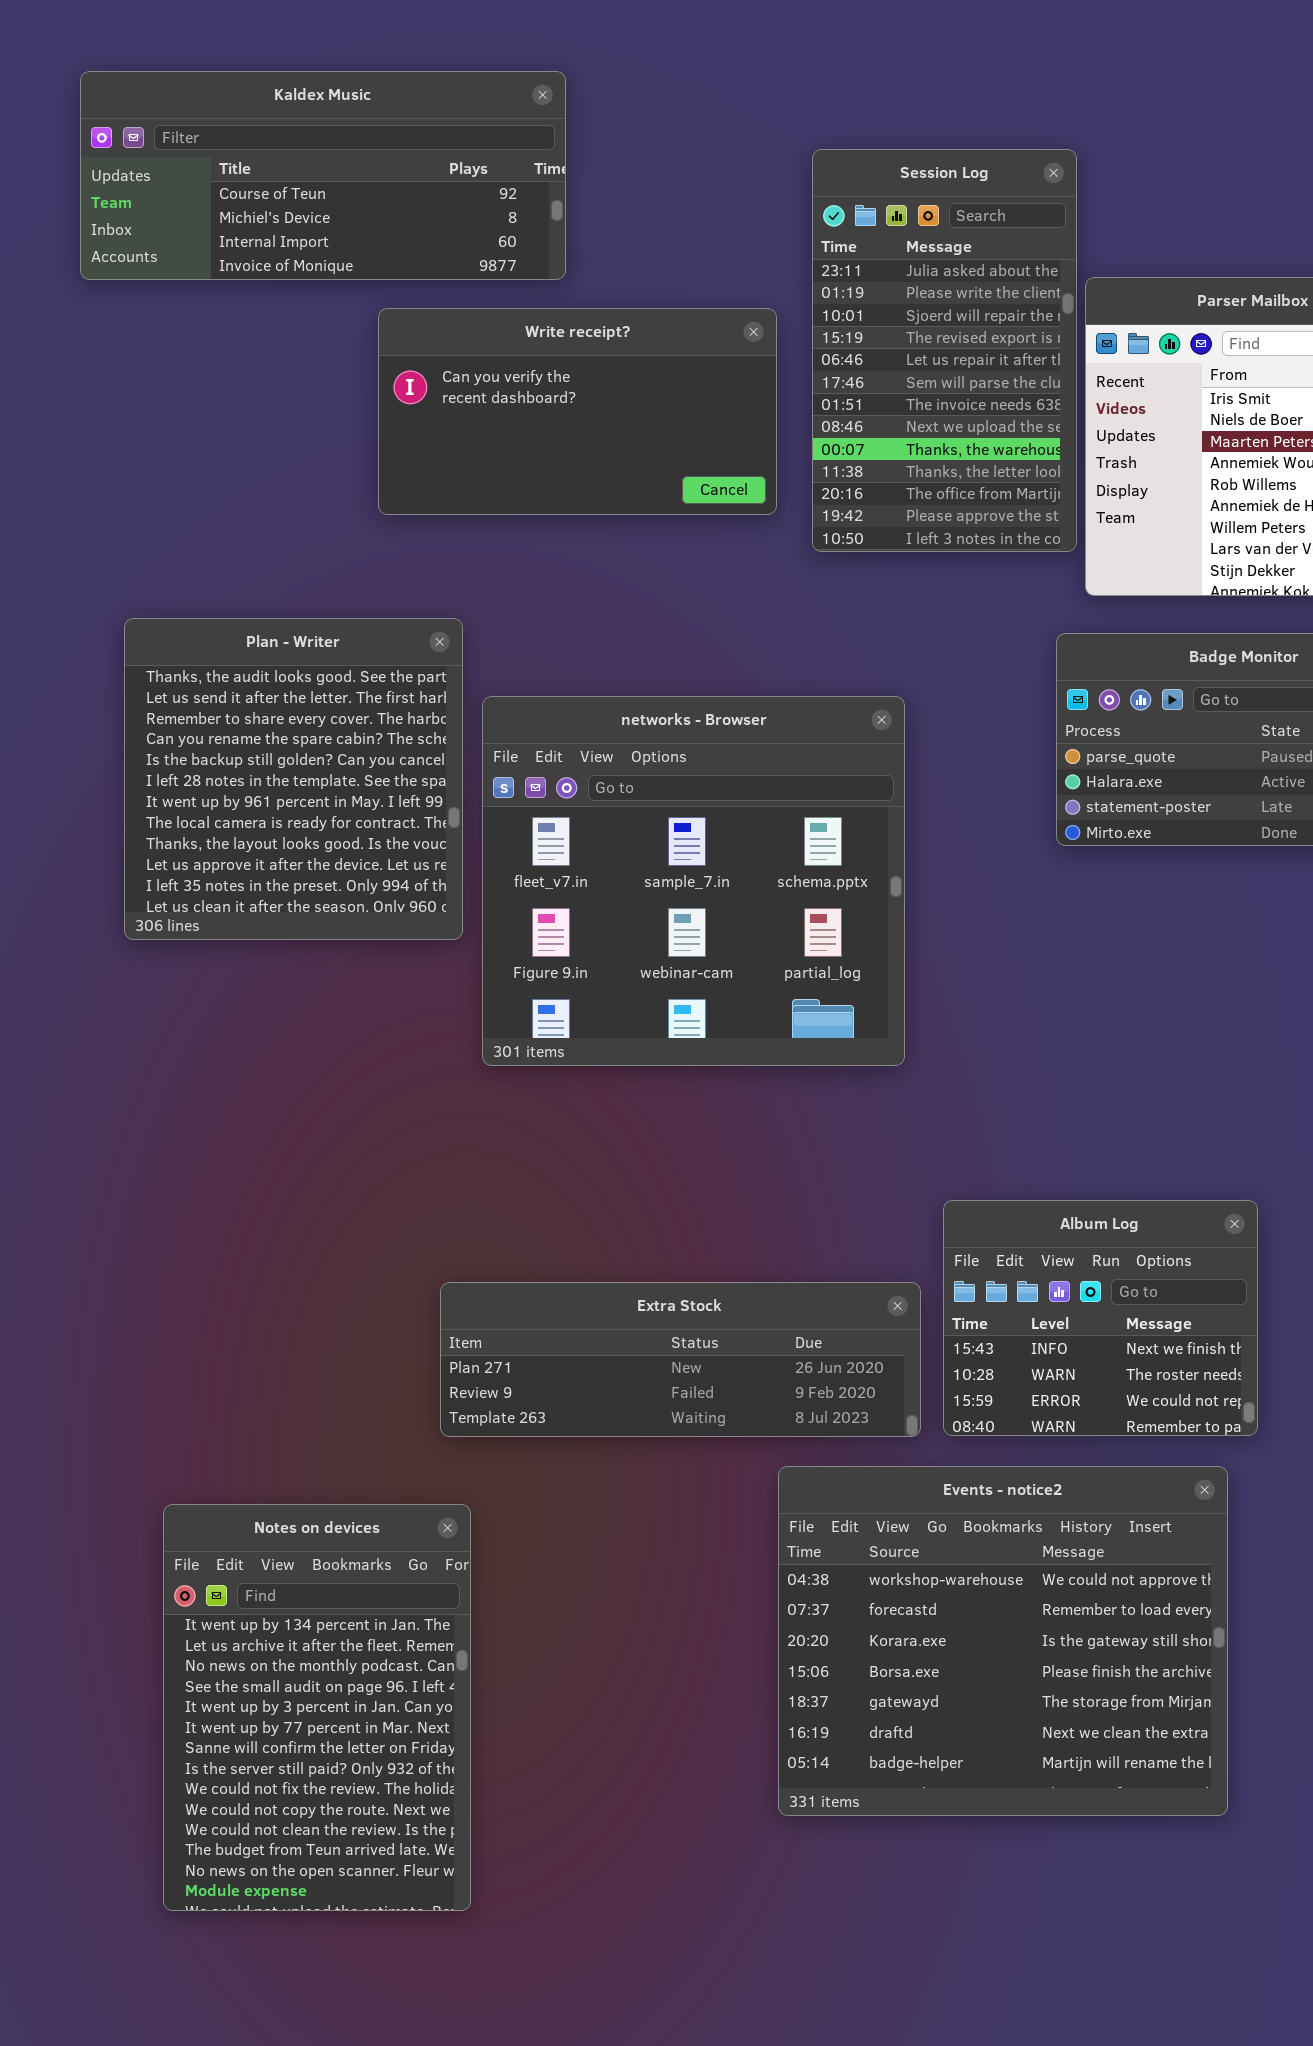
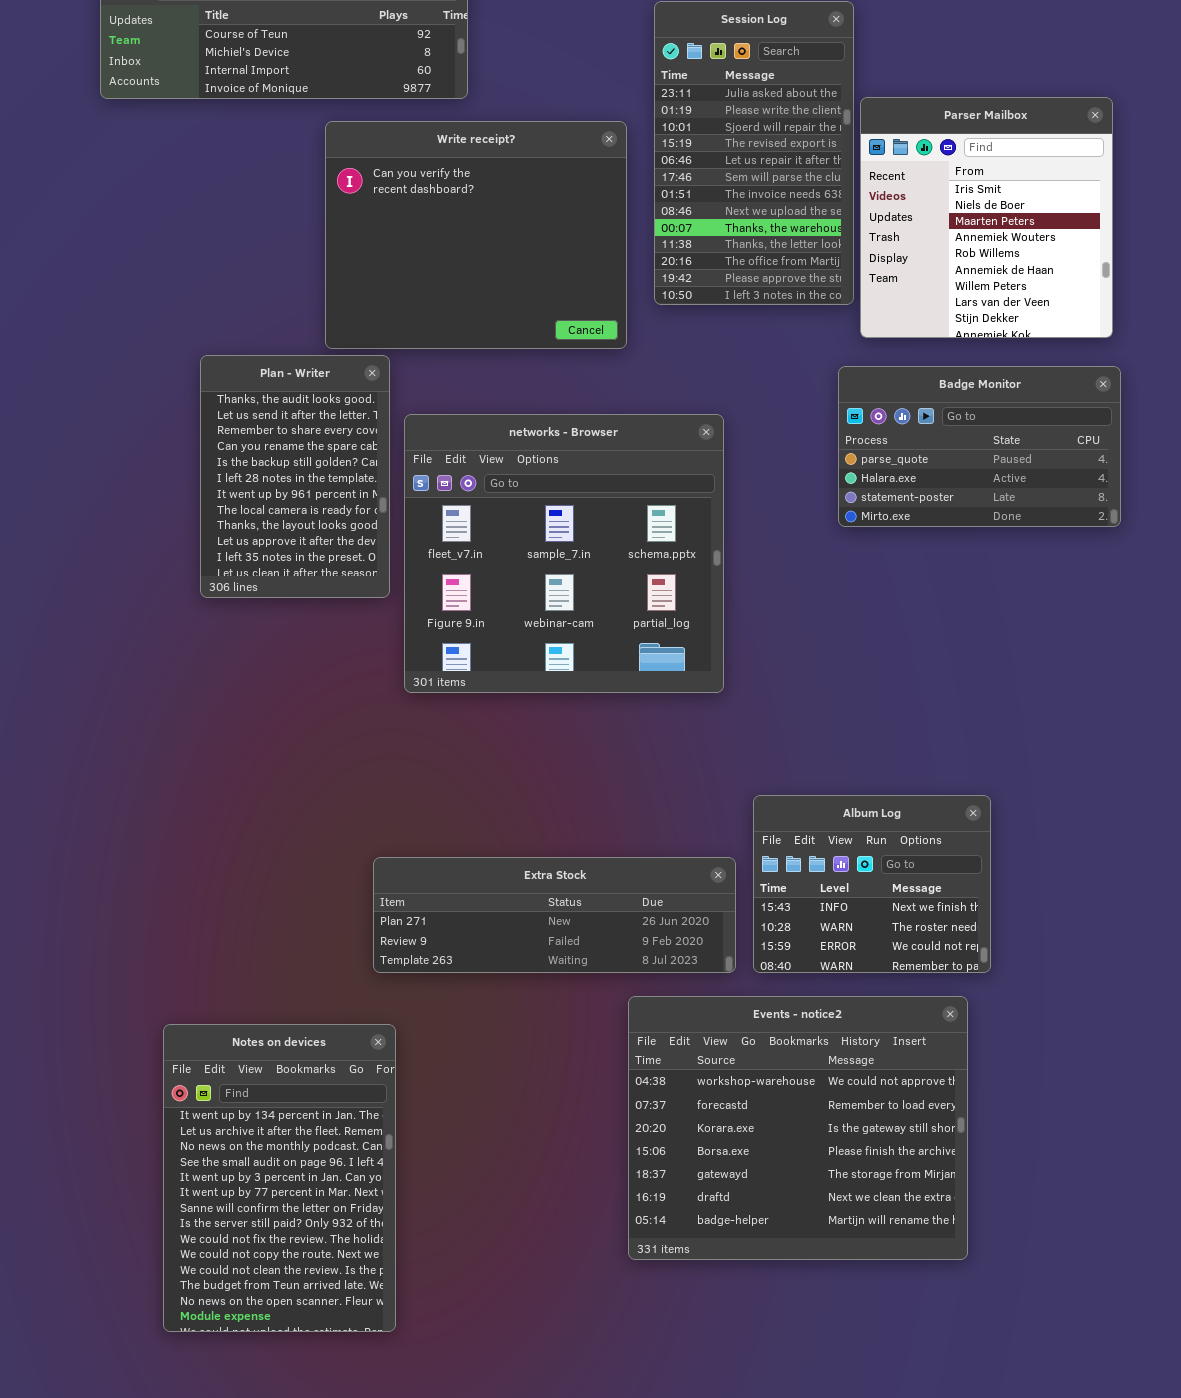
Write receipt?: [378,308,777,515] -> [325,121,627,349], resized
Plan - Writer: [124,618,463,940] -> [200,355,390,598], resized

